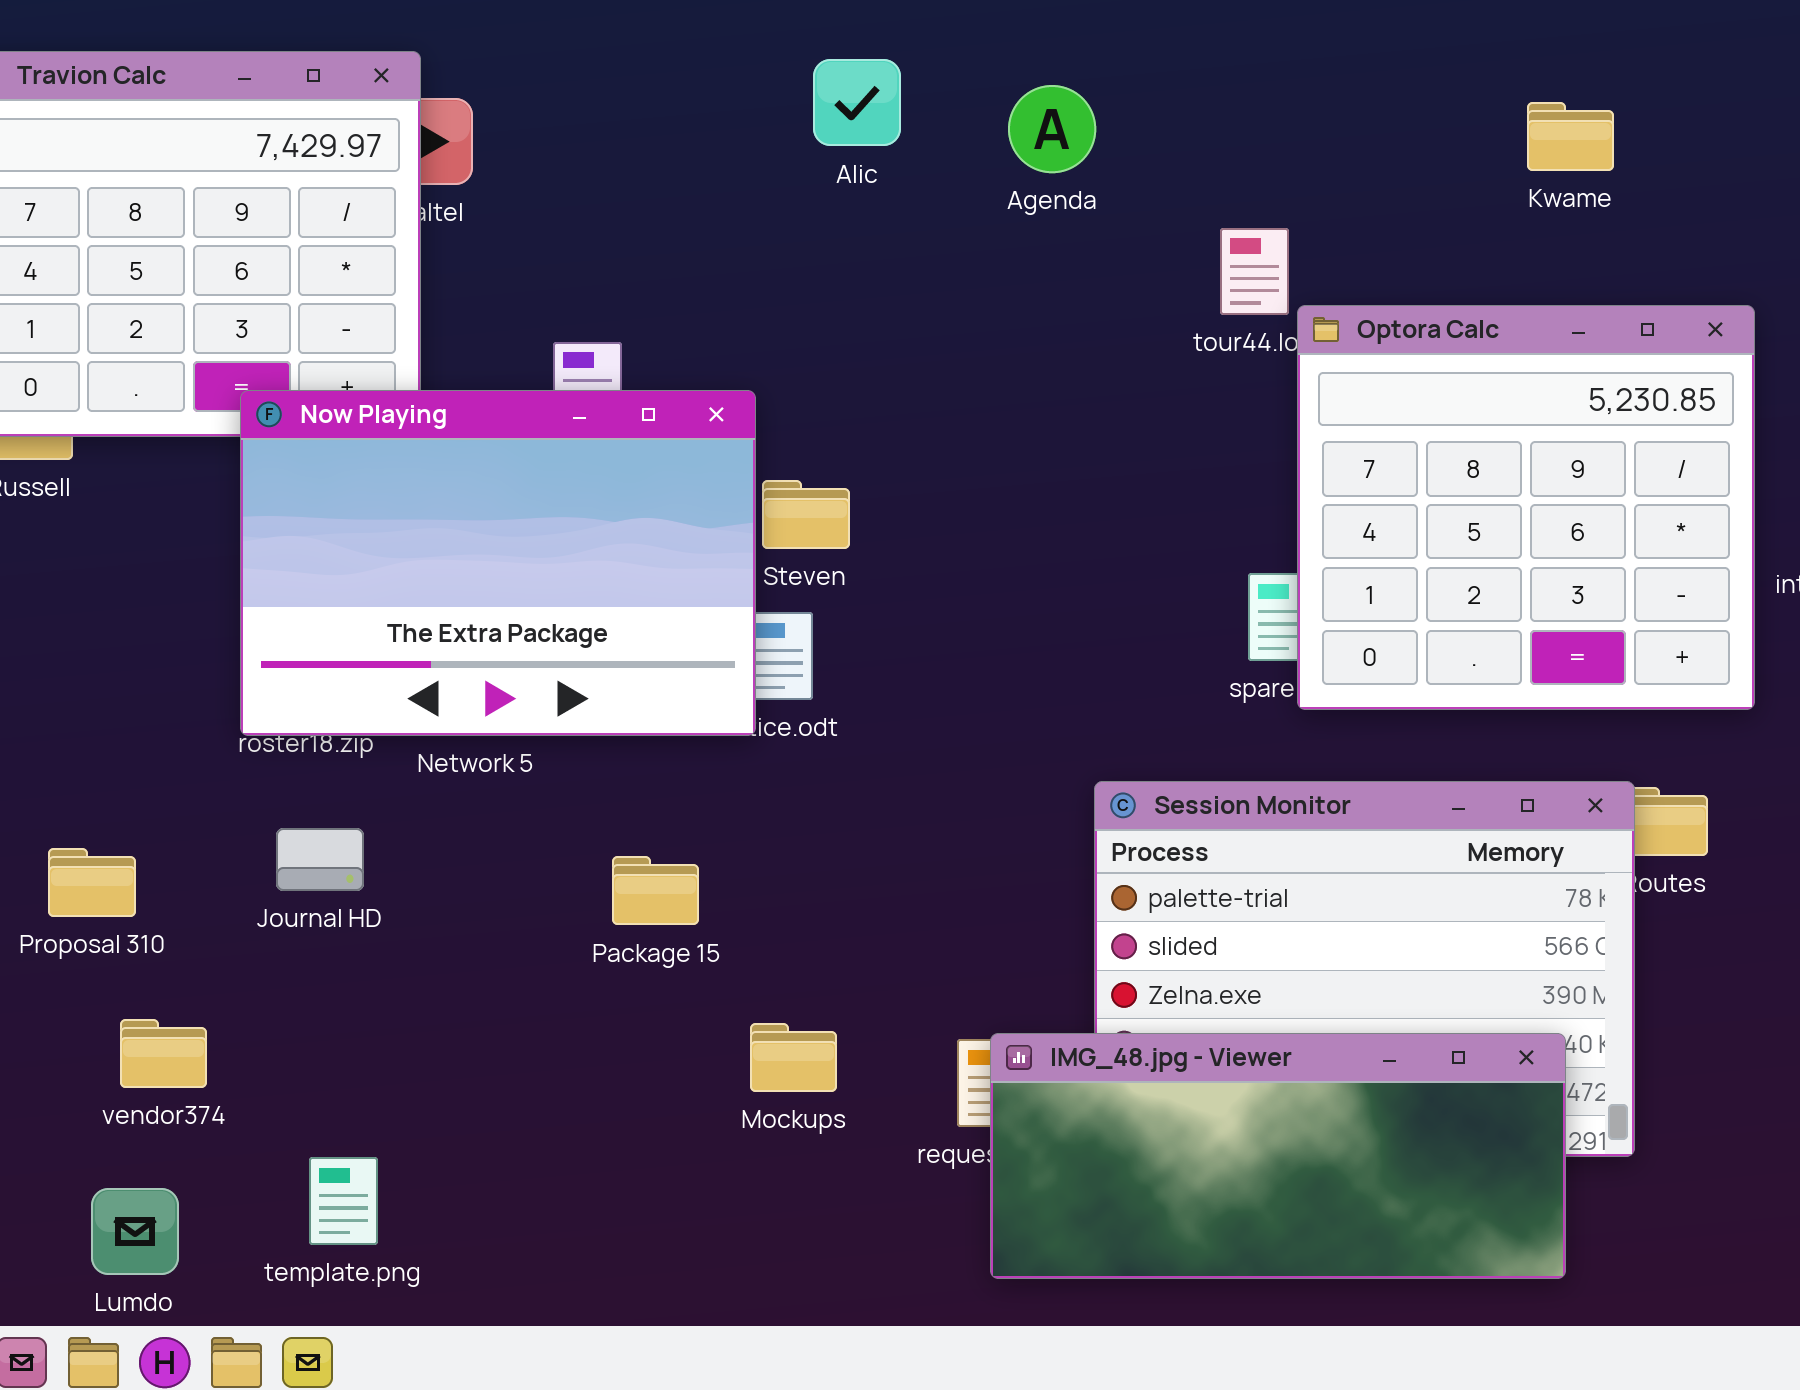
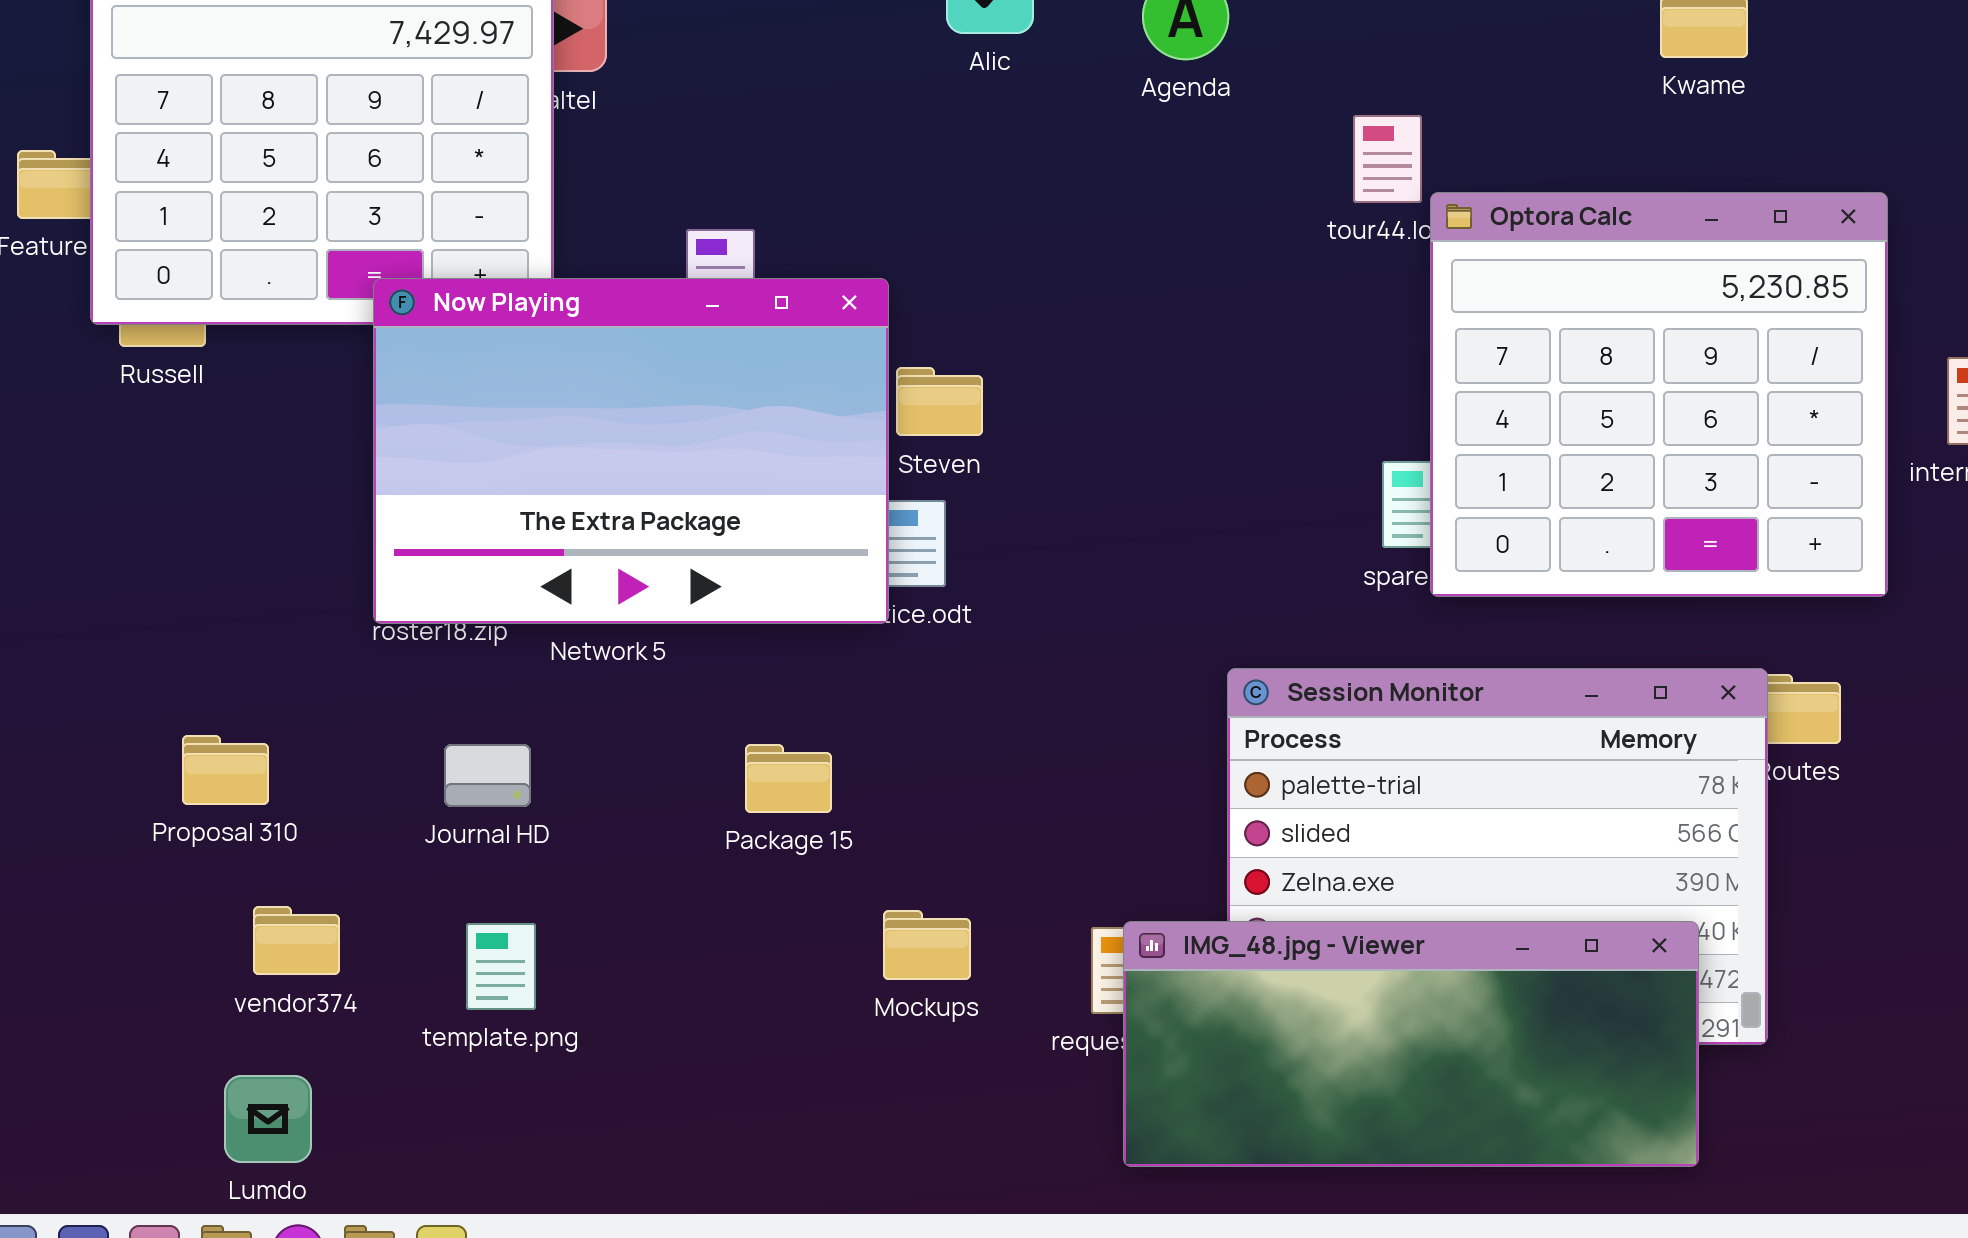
Journal HD: [276,828,364,891] -> [444,744,531,807], moved
template.png: [309,1157,378,1245] -> [466,923,536,1010], moved

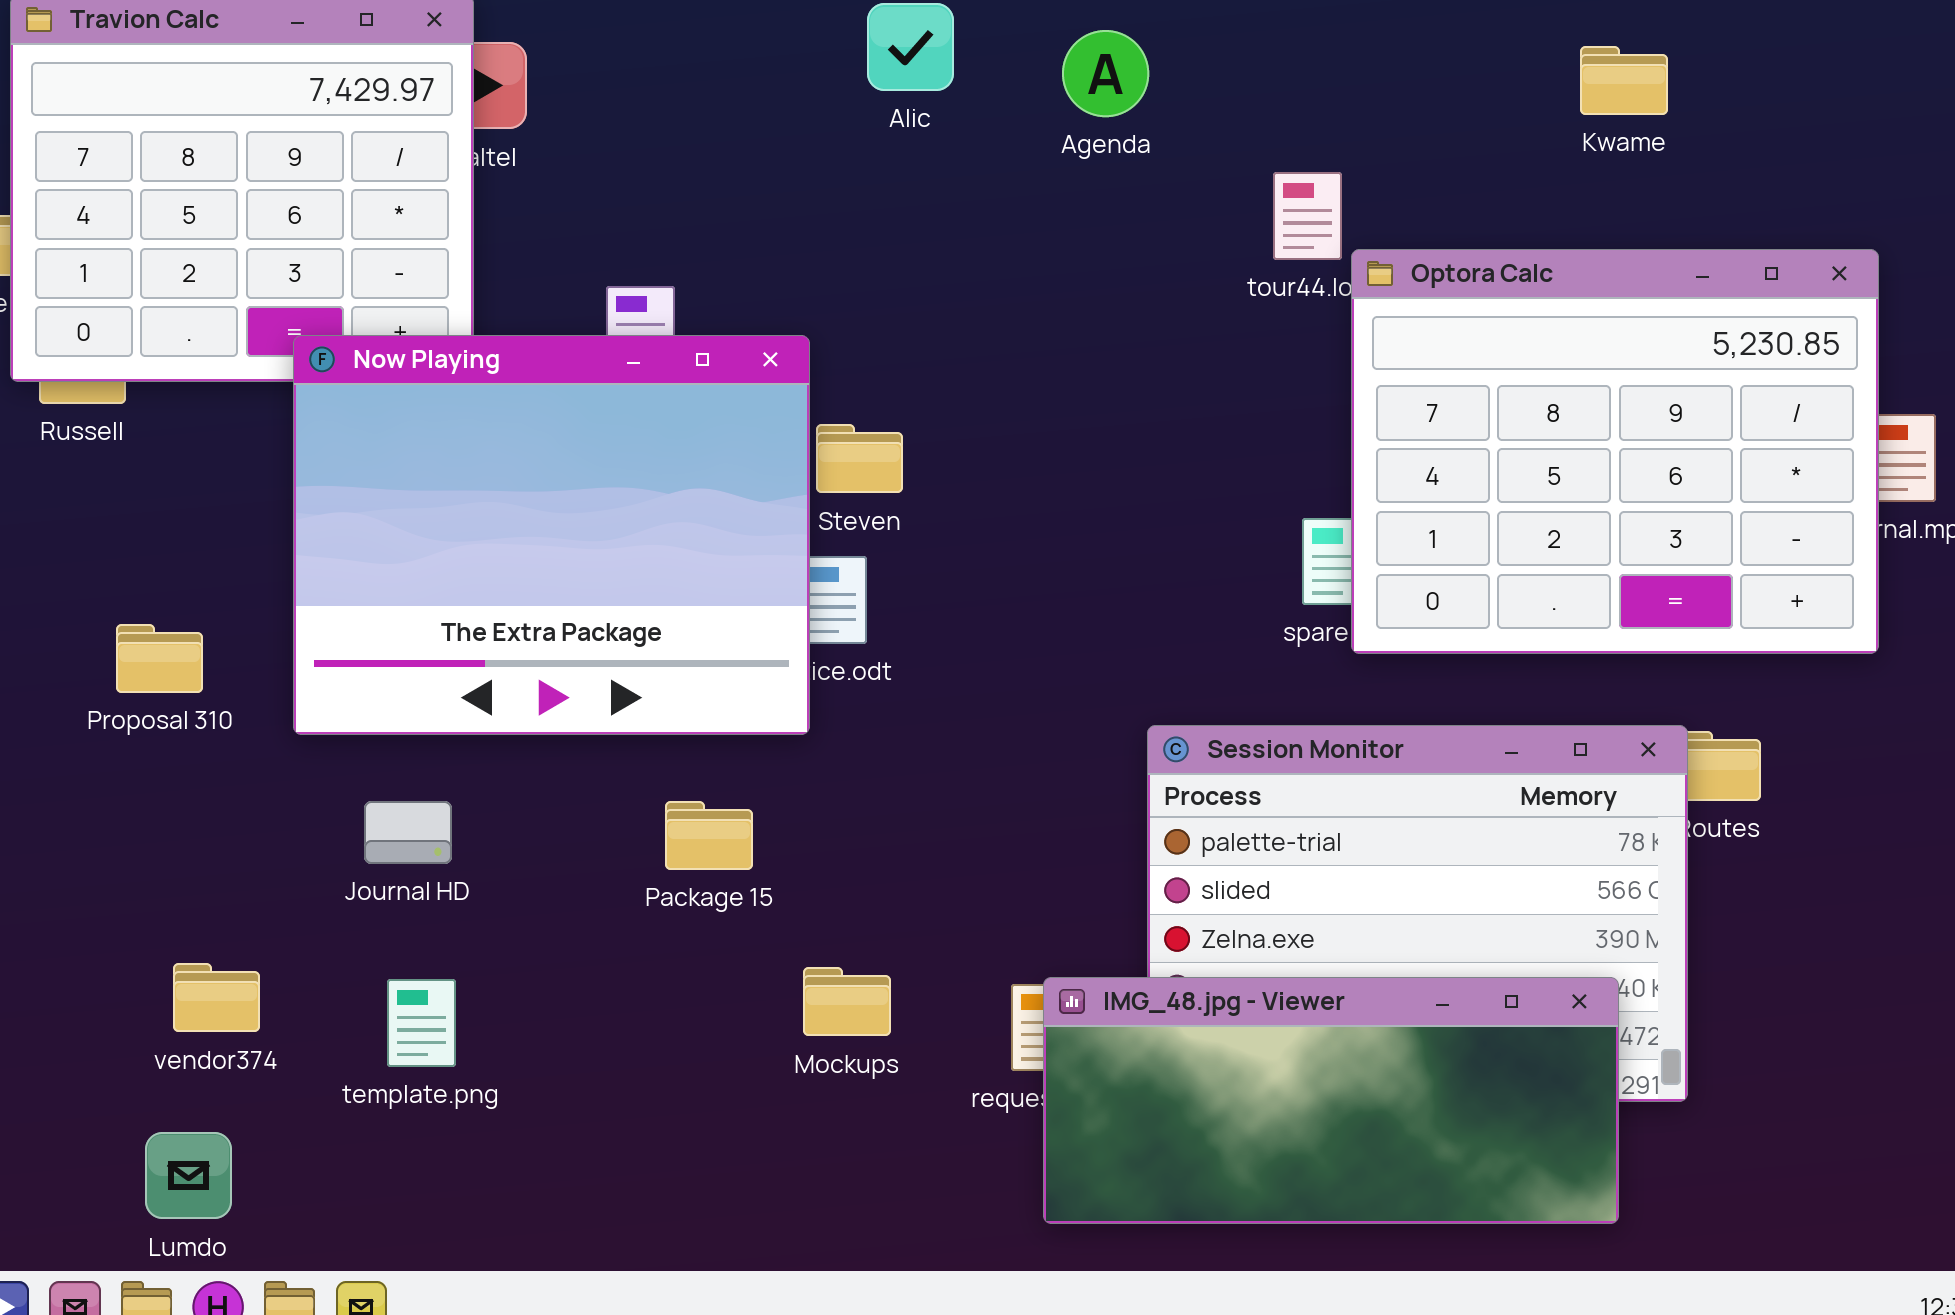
Optora Calc: [1430,192,1888,597] -> [1351,249,1879,654], resized
Now Playing: [373,278,889,624] -> [293,335,810,735], resized
Proposal 310: [182,735,269,805] -> [116,624,203,693], moved

